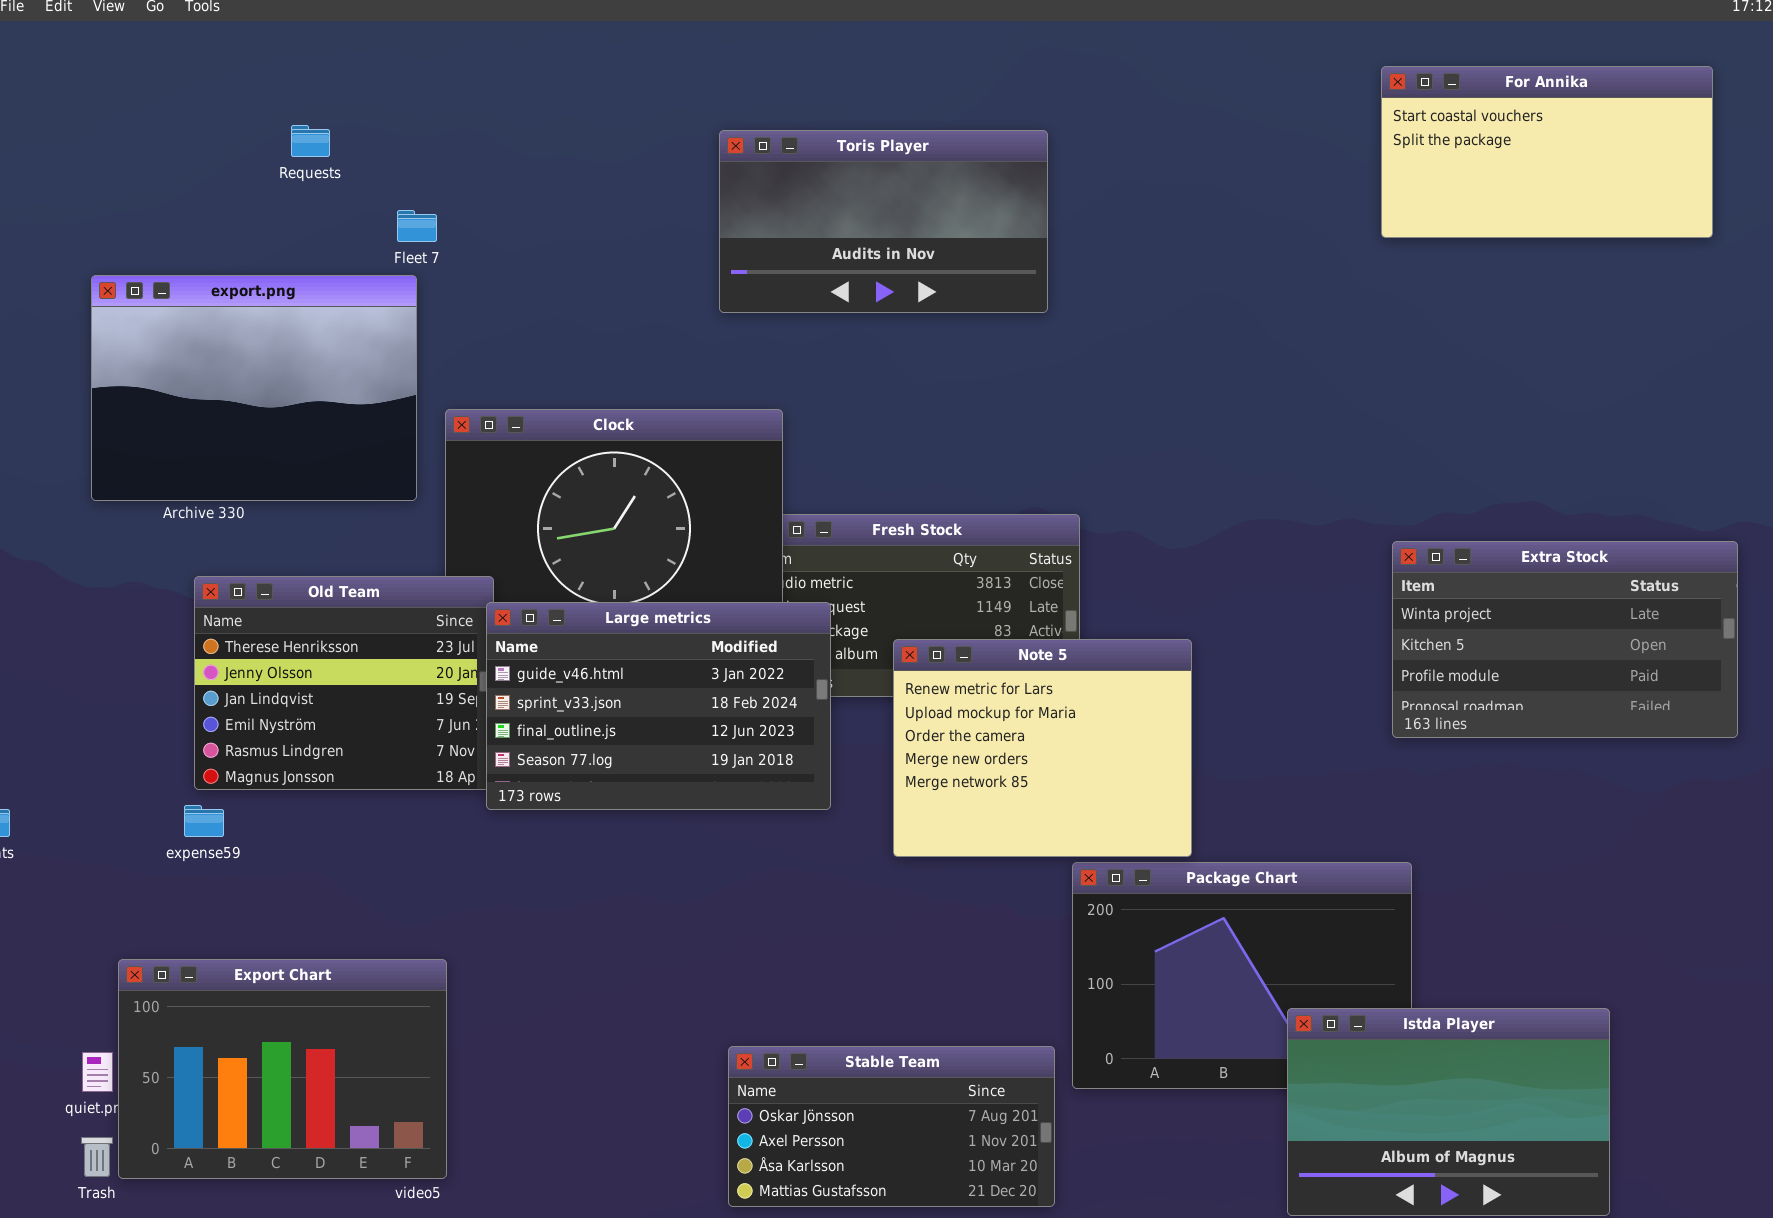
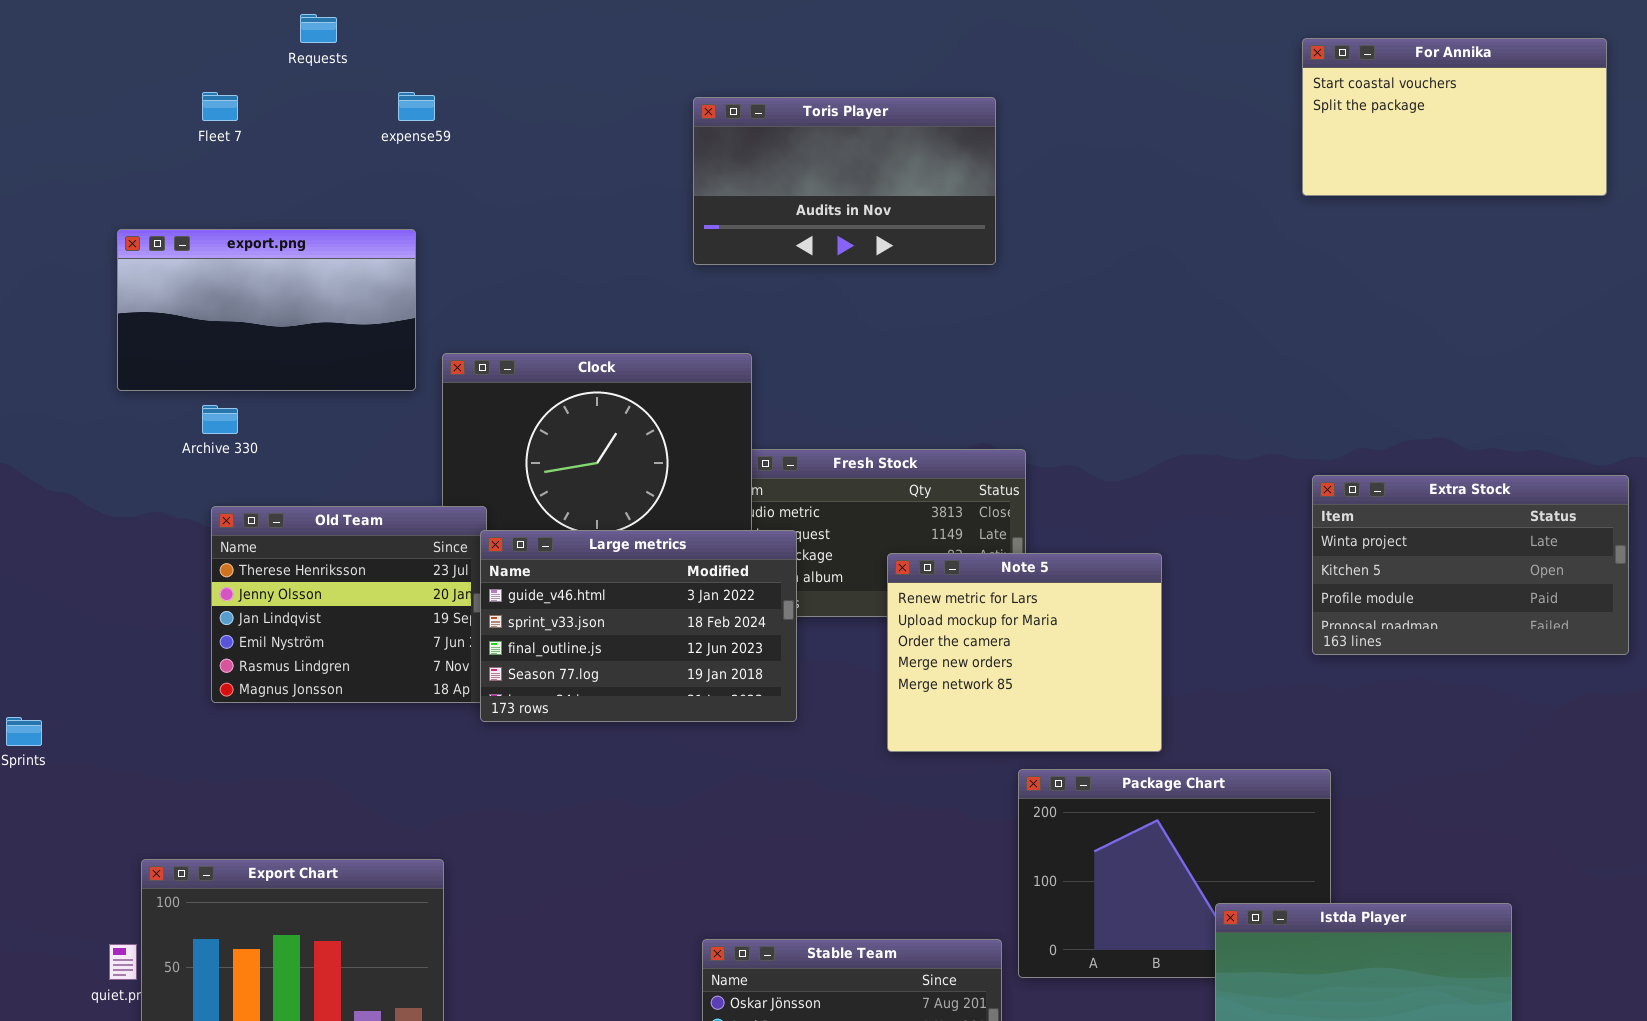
Requests: [291,125,330,157] -> [300,14,337,43], moved
Fleet 7: [397,210,437,242] -> [202,92,238,121], moved
export.png: [91,275,417,501] -> [117,229,416,391], resized
Note 5: [893,639,1192,857] -> [887,553,1162,752], moved
expense59: [184,805,224,837] -> [398,92,435,121], moved

